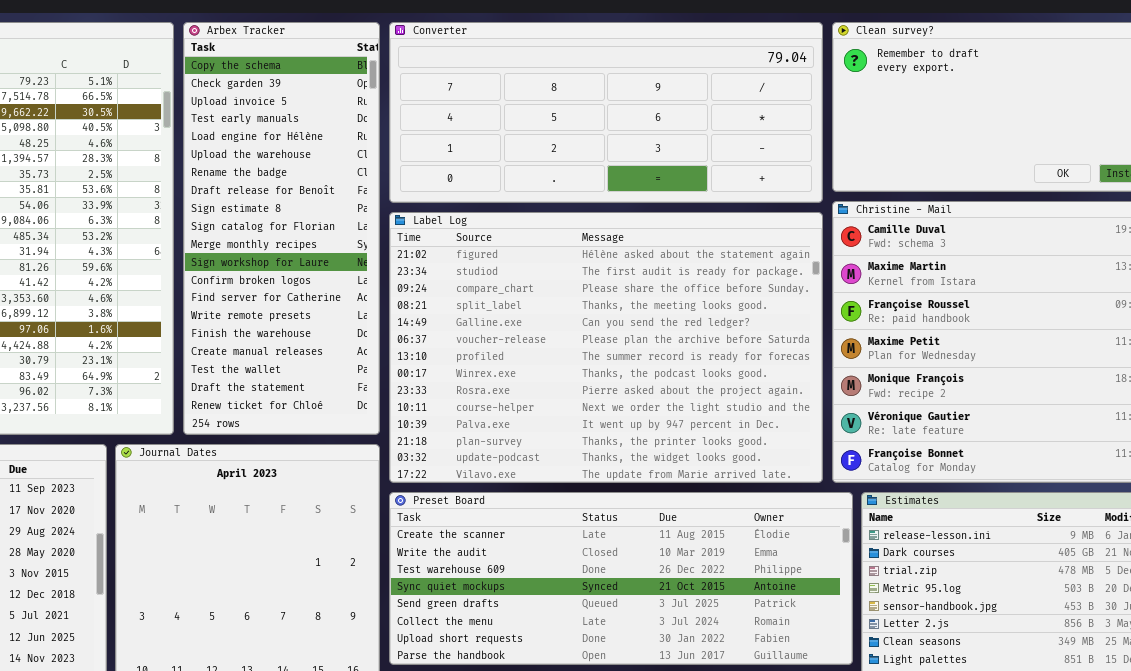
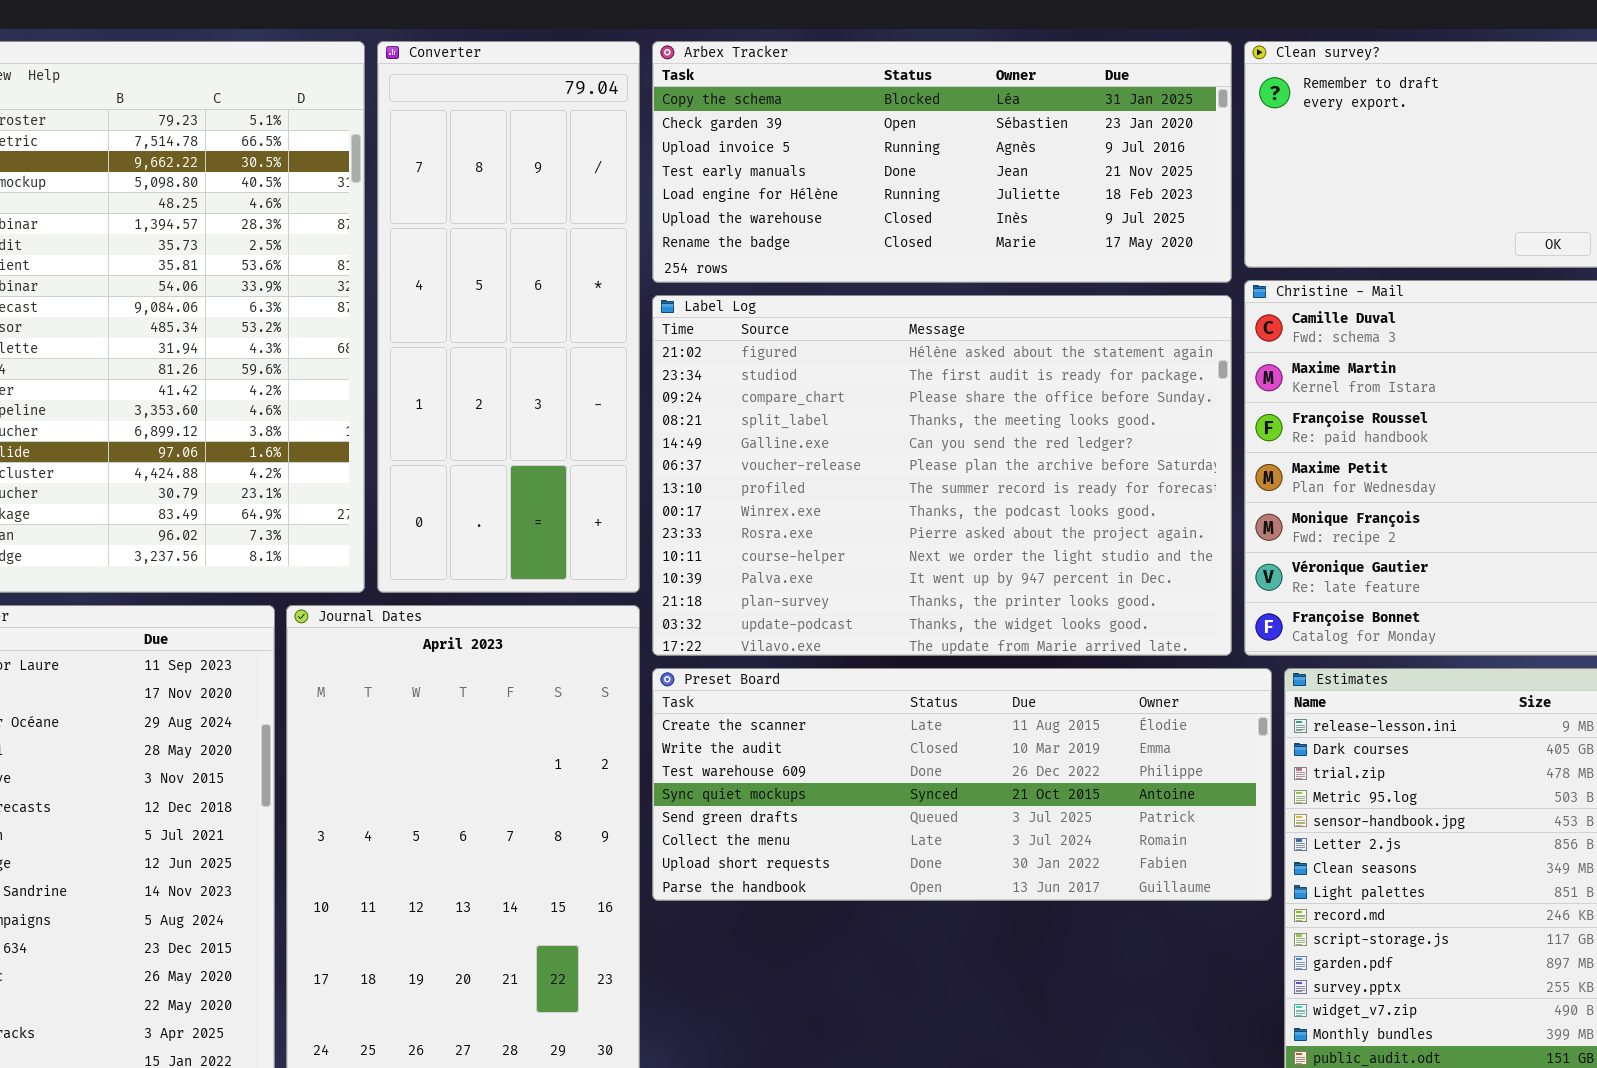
Arbex Tracker: [183,22,380,435] -> [652,41,1232,283], moved, resized
Converter: [389,22,823,203] -> [377,41,640,593], moved, resized

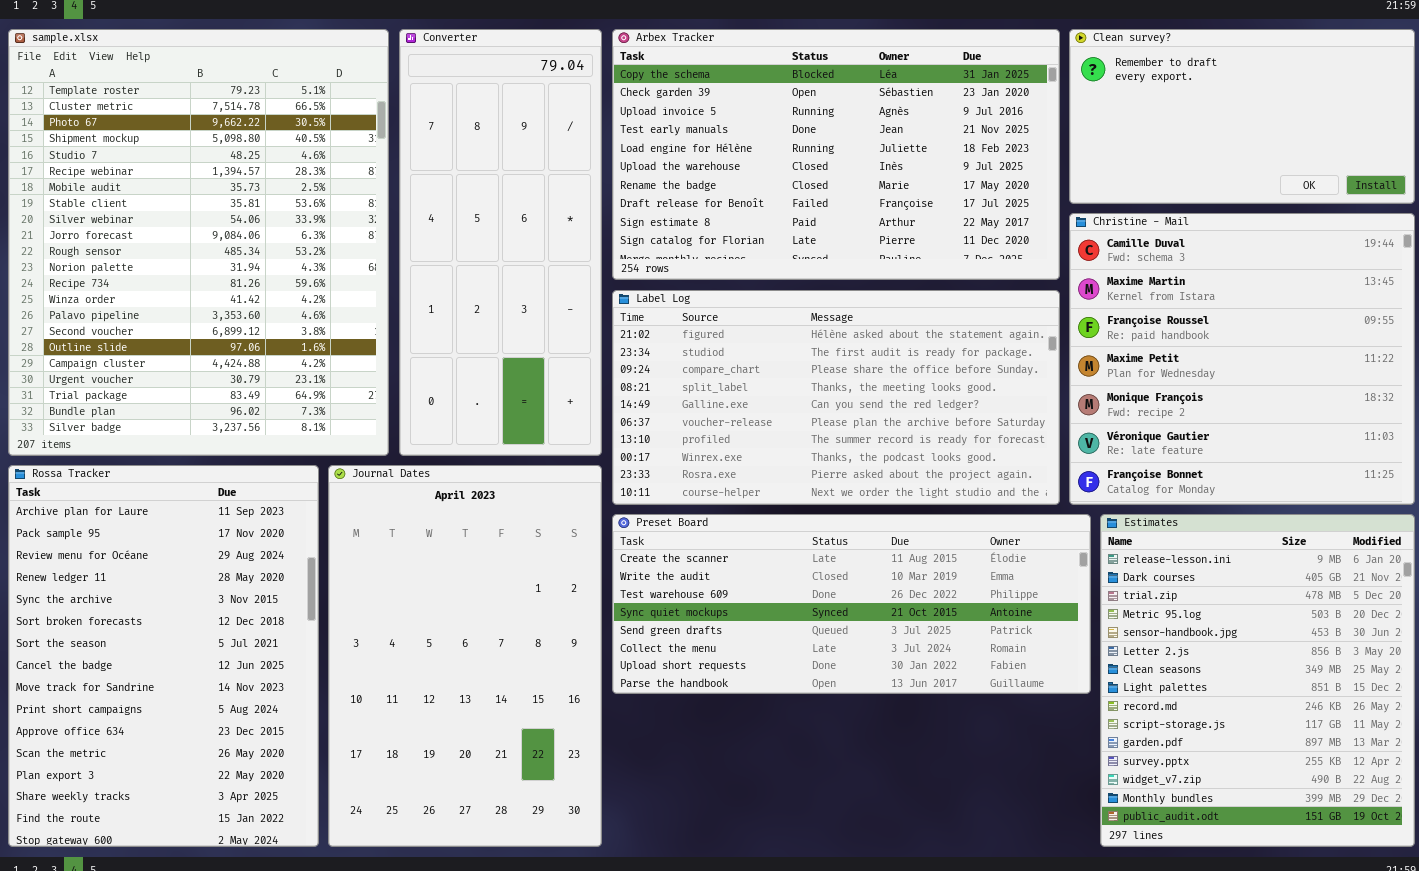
Arbex Tracker: [652,41,1232,283] -> [612,29,1060,280], resized
Label Log: [652,295,1232,656] -> [612,290,1060,505], resized

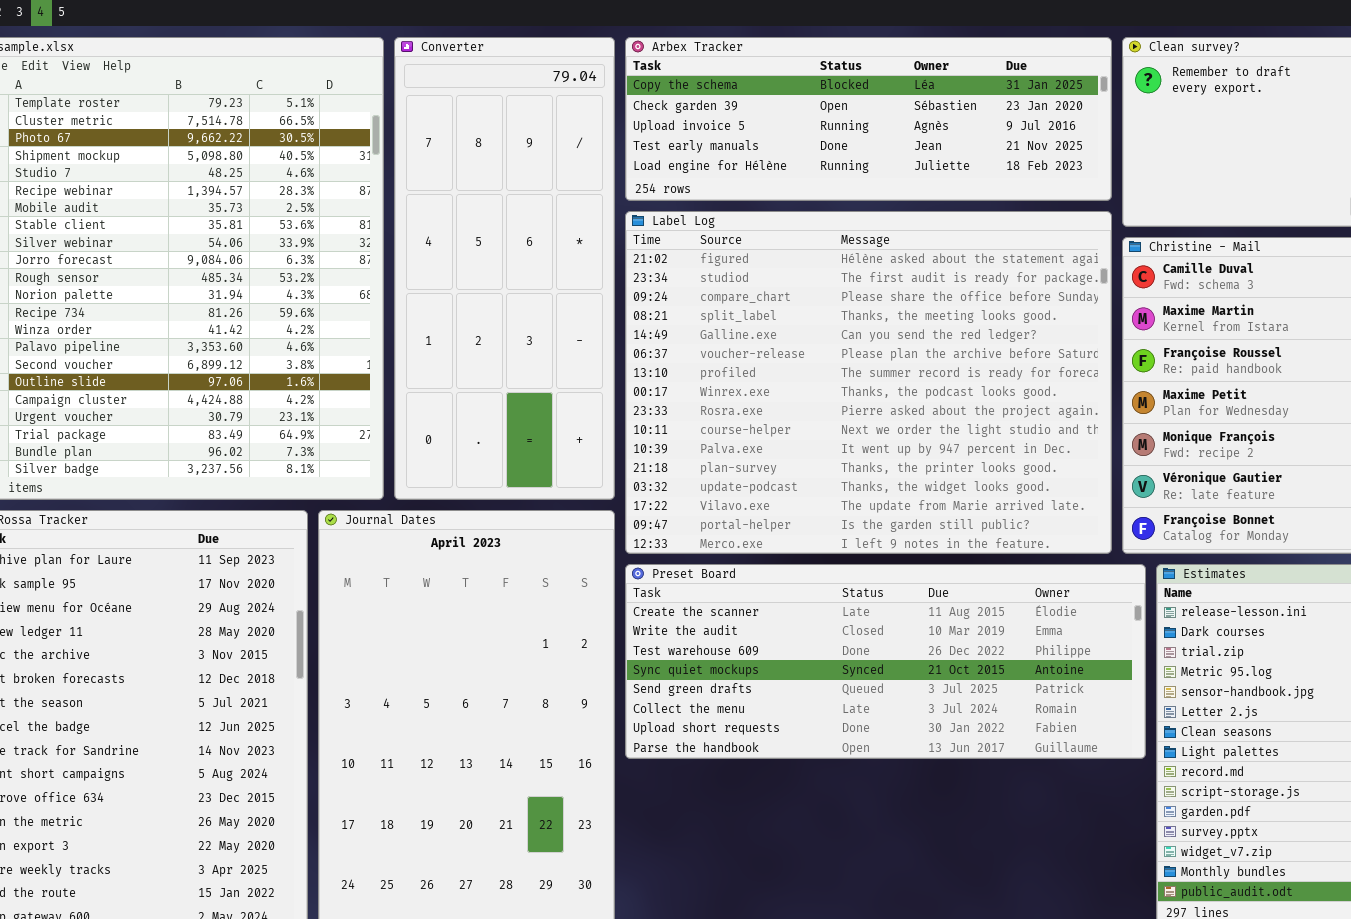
Arbex Tracker: [612,29,1060,280] -> [625,37,1112,201], resized
Label Log: [612,290,1060,505] -> [625,211,1112,554], resized

